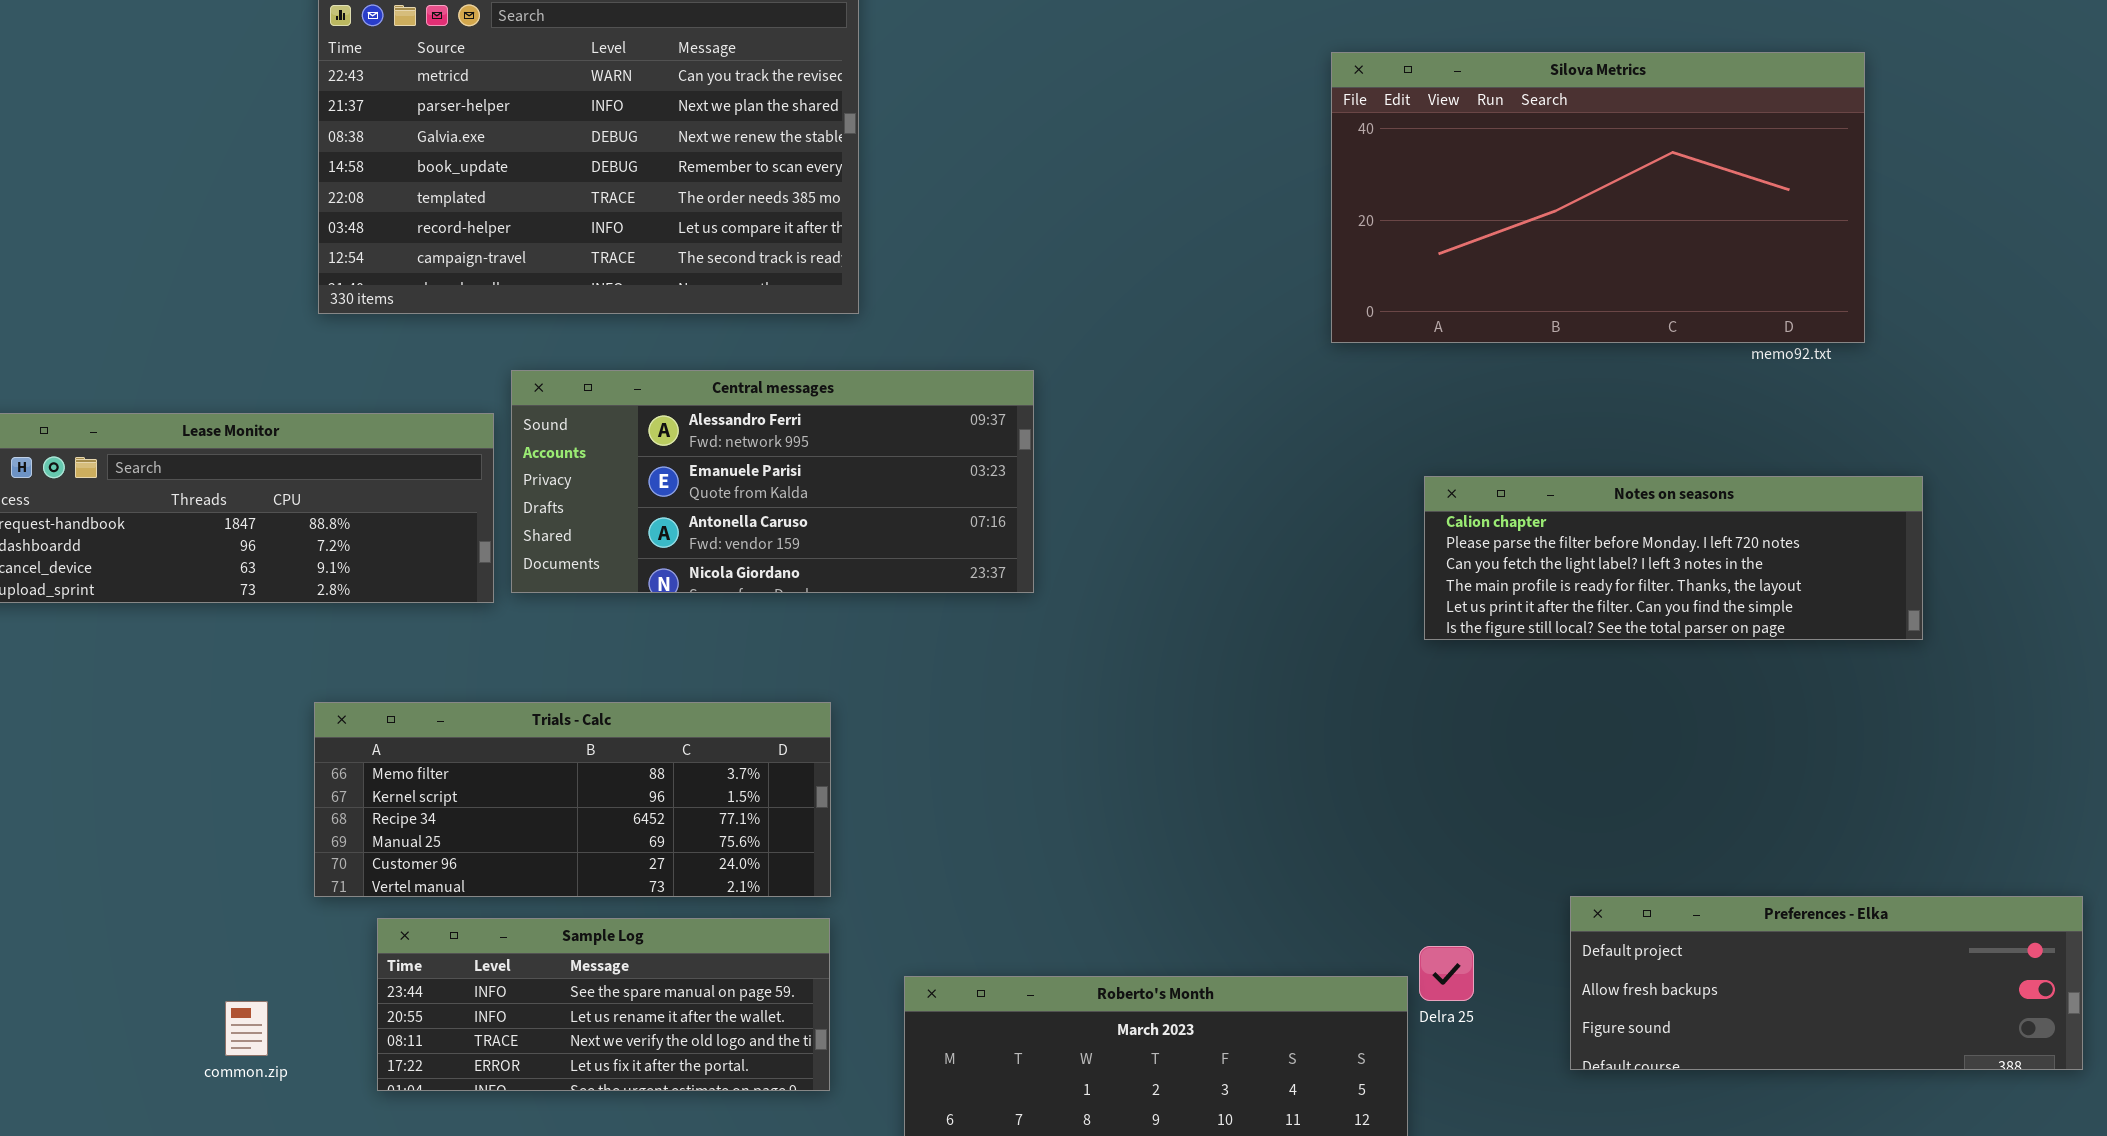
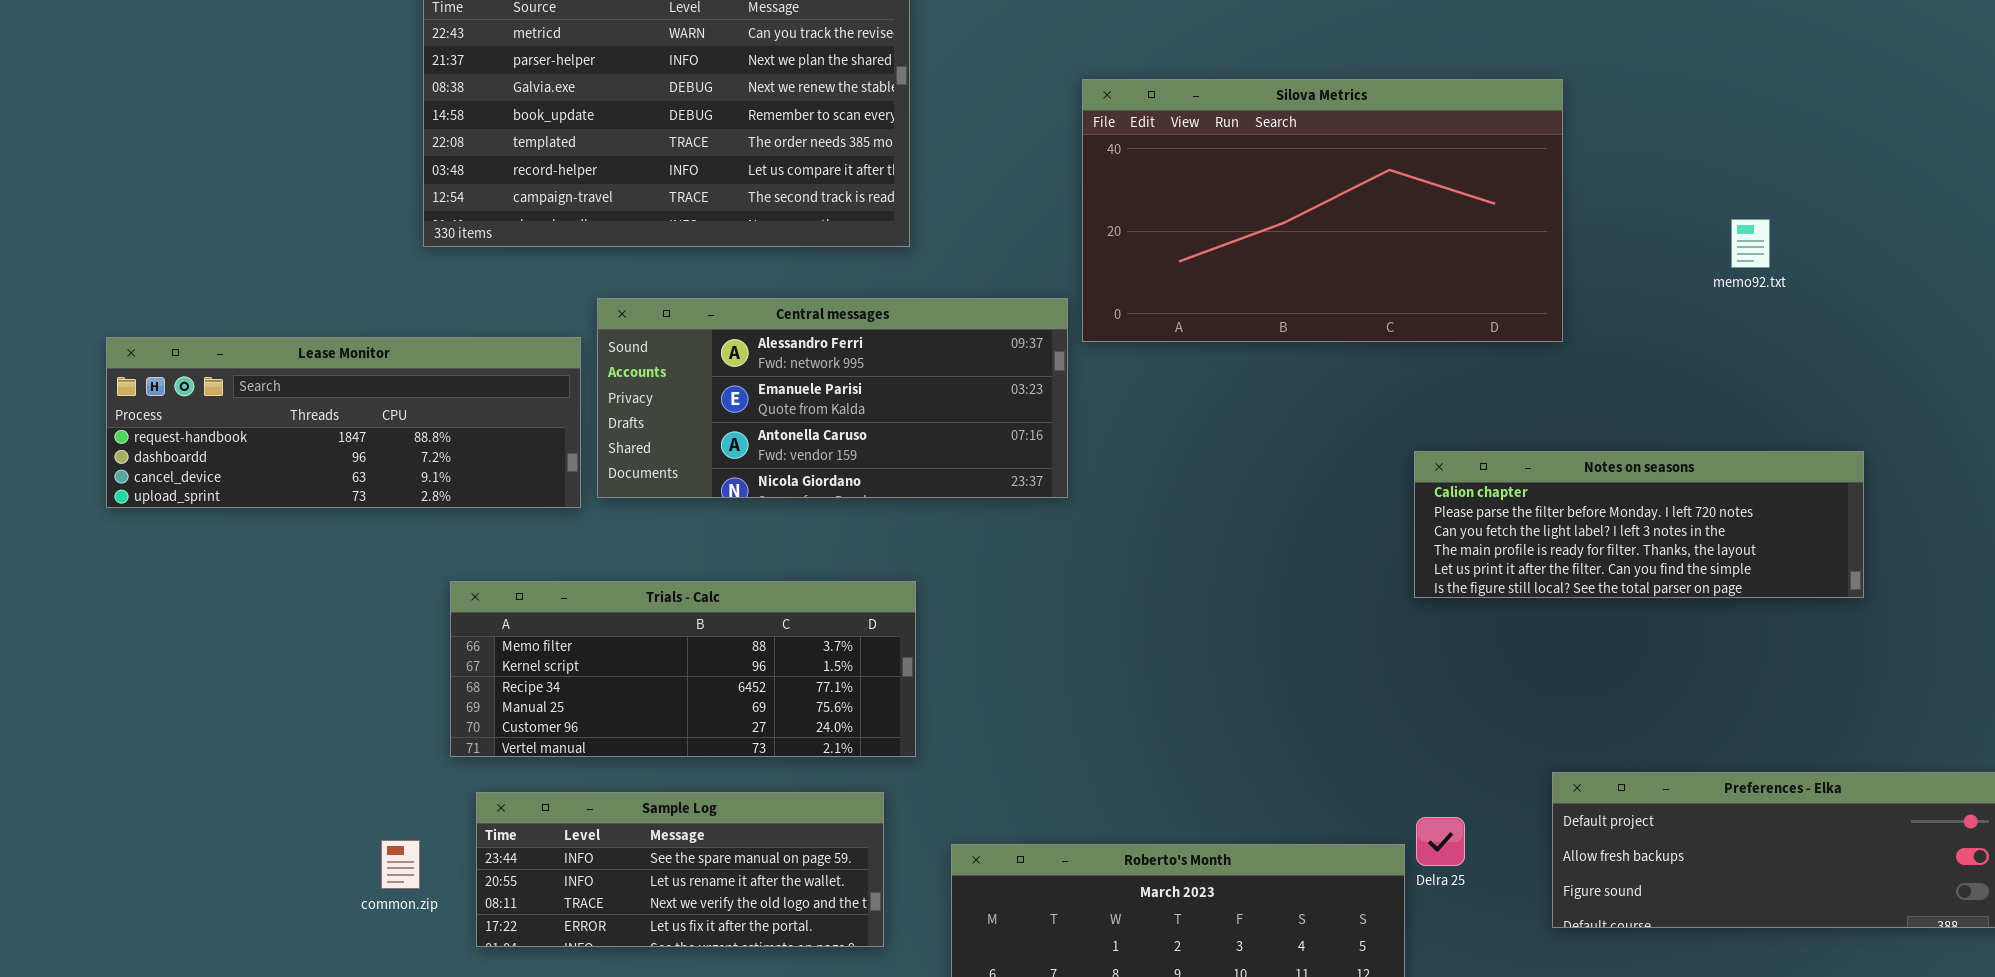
Silova Metrics: [1331,52,1865,343] -> [1082,79,1563,342], moved
Notes on seasons: [1424,476,1923,640] -> [1414,451,1864,598], moved
Trials - Calc: [314,702,831,897] -> [450,581,916,757], moved
common.zip: [225,1001,268,1056] -> [381,840,420,889], moved

